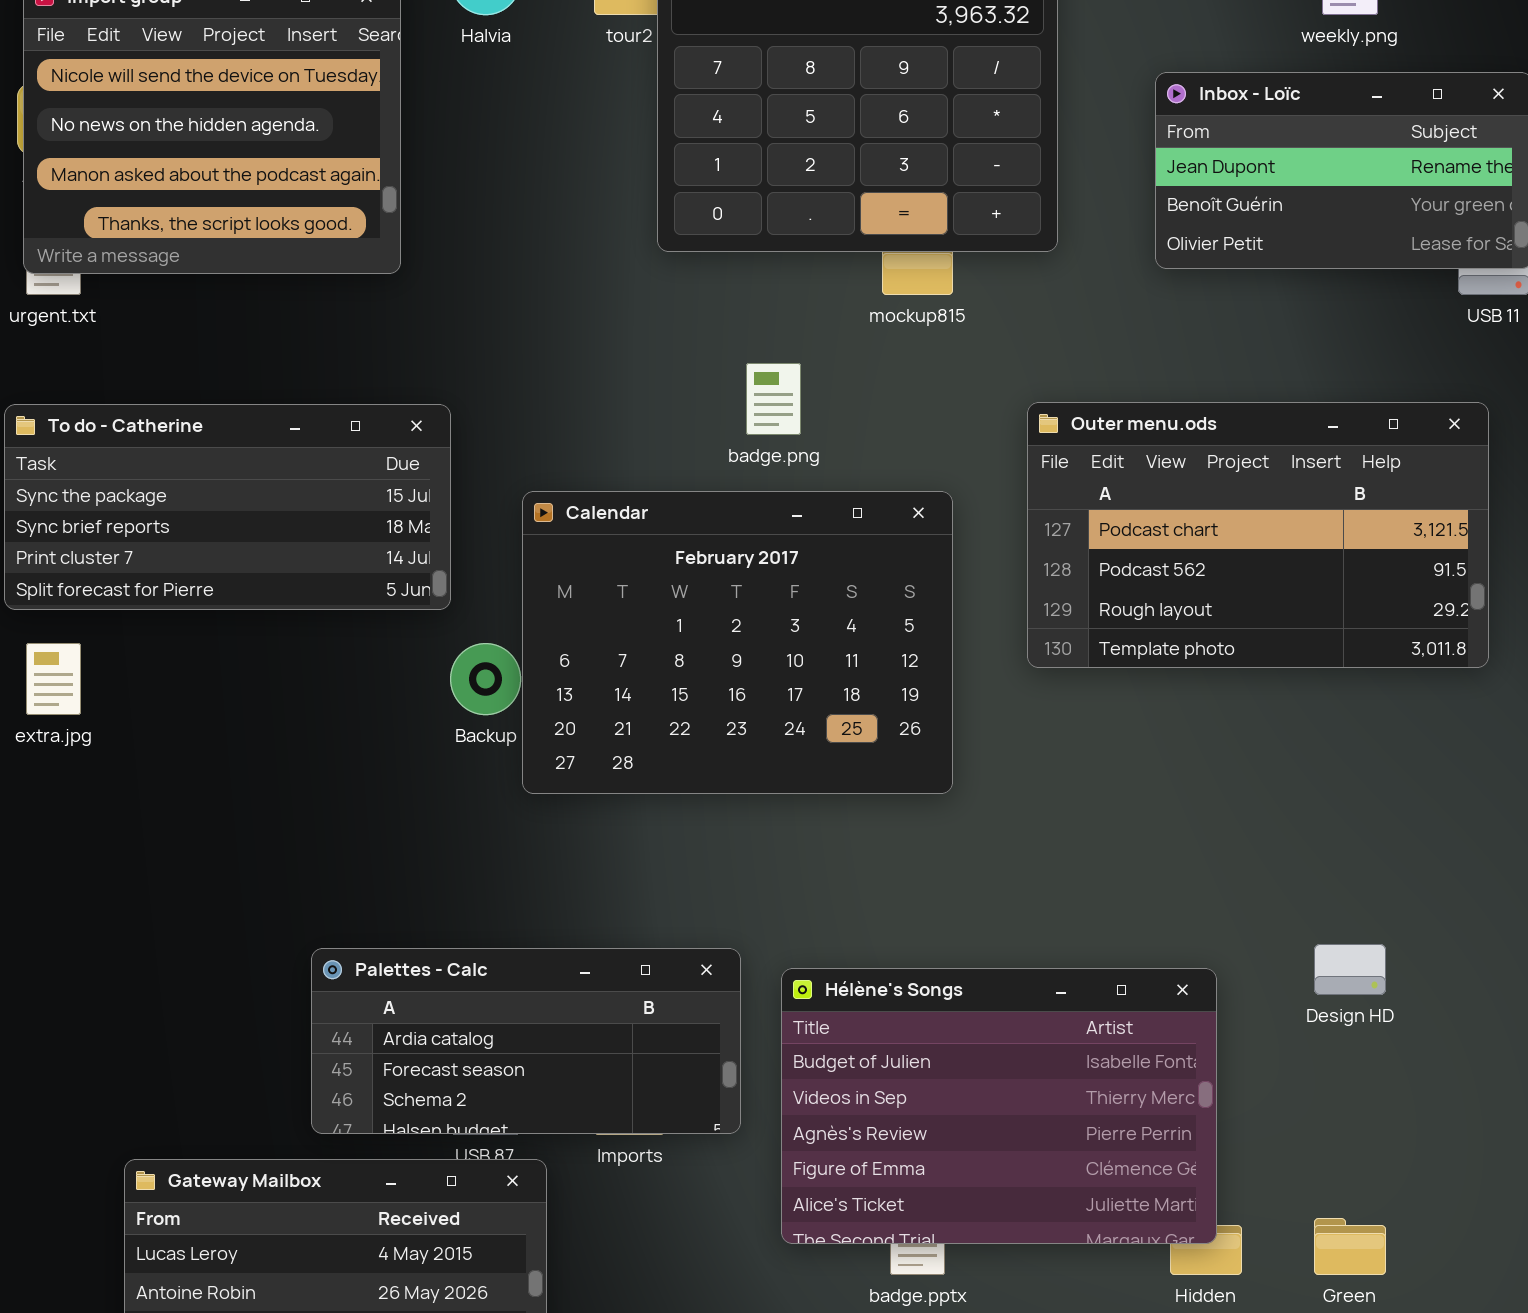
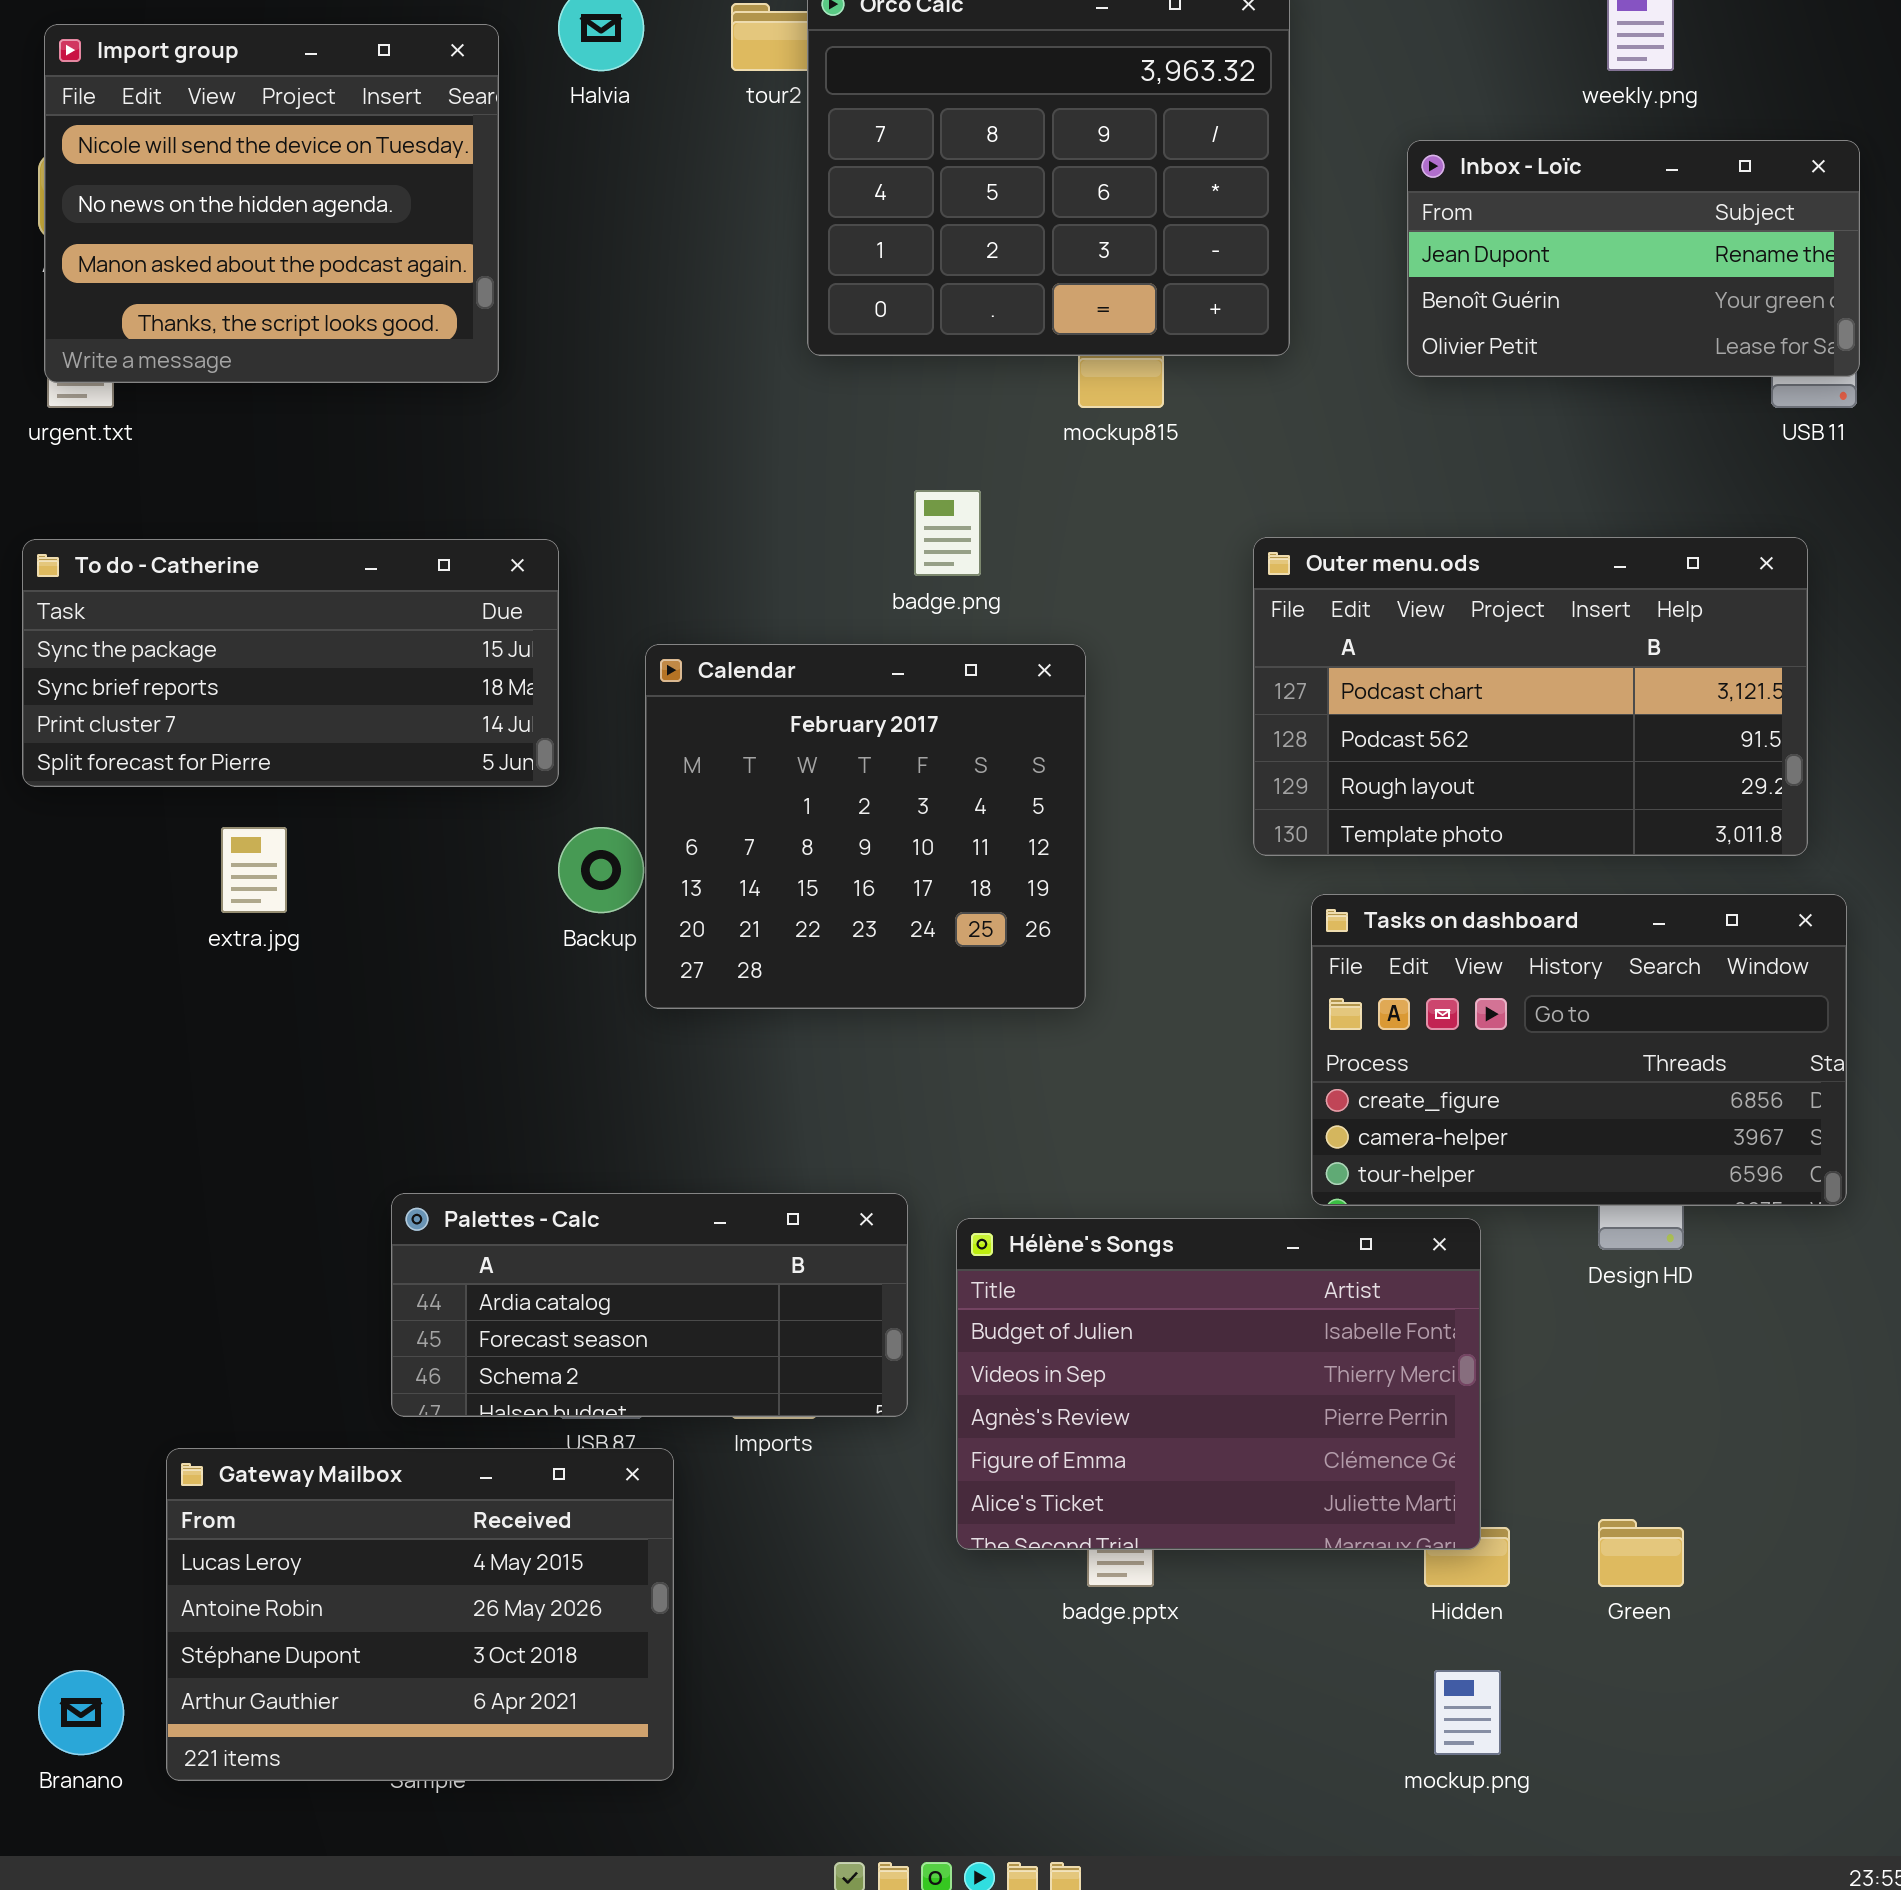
Calendar: [522,491,953,794] -> [645,644,1086,1009], resized
extra.jpg: [26,643,81,715] -> [221,827,287,913], moved
Tasks on dashboard: none -> [1311,894,1847,1206], opened

